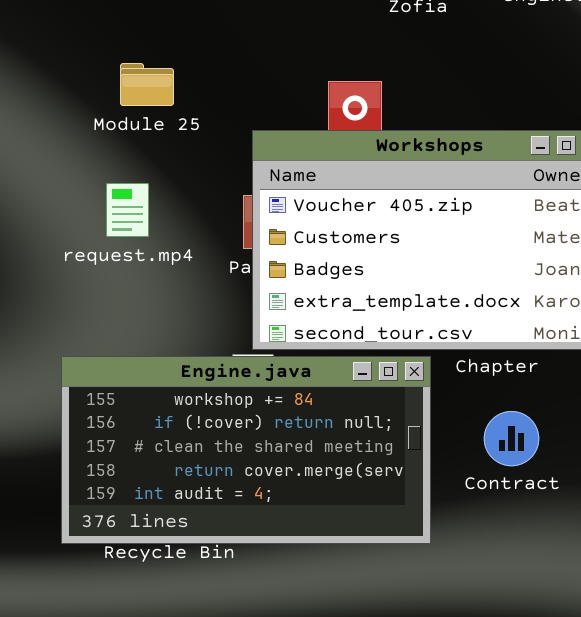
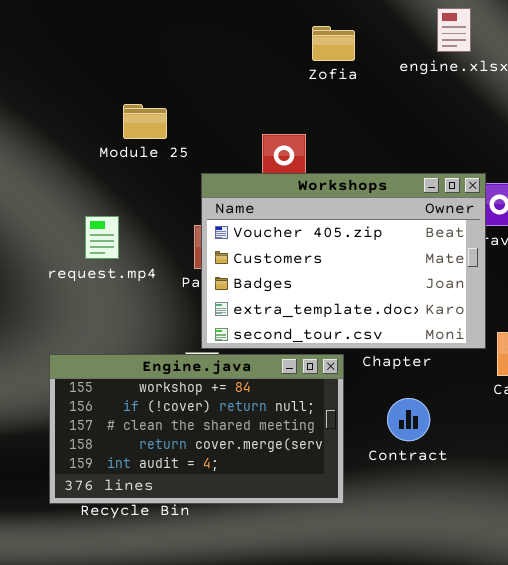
Module 25: [120,63,174,106] -> [123,104,167,139], moved

